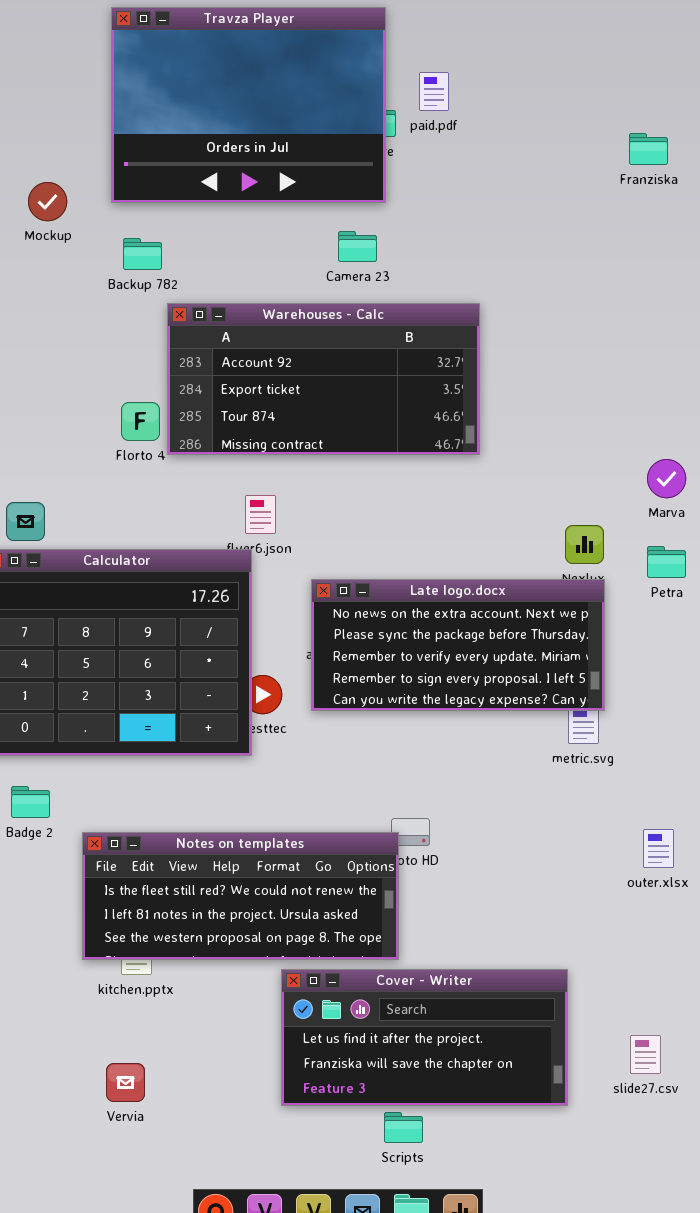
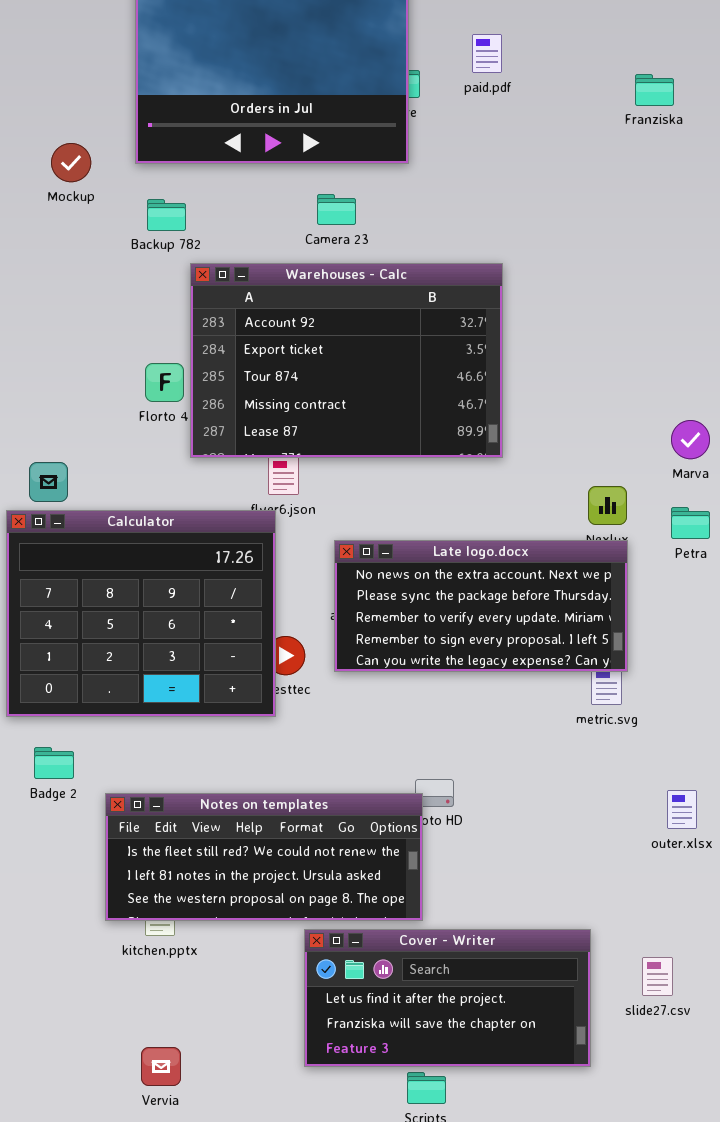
paid.pdf: [419,72,449,111] -> [472,34,502,73], moved
Franziska: [629,133,668,165] -> [635,74,674,106], moved
Camera 23: [338,231,377,262] -> [317,194,356,225], moved
Warehouses - Calc: [167,303,480,455] -> [190,263,503,458], resized
slide27.csv: [630,1035,661,1074] -> [642,957,673,996], moved
Vervia: [106,1063,145,1102] -> [141,1047,181,1086], moved

